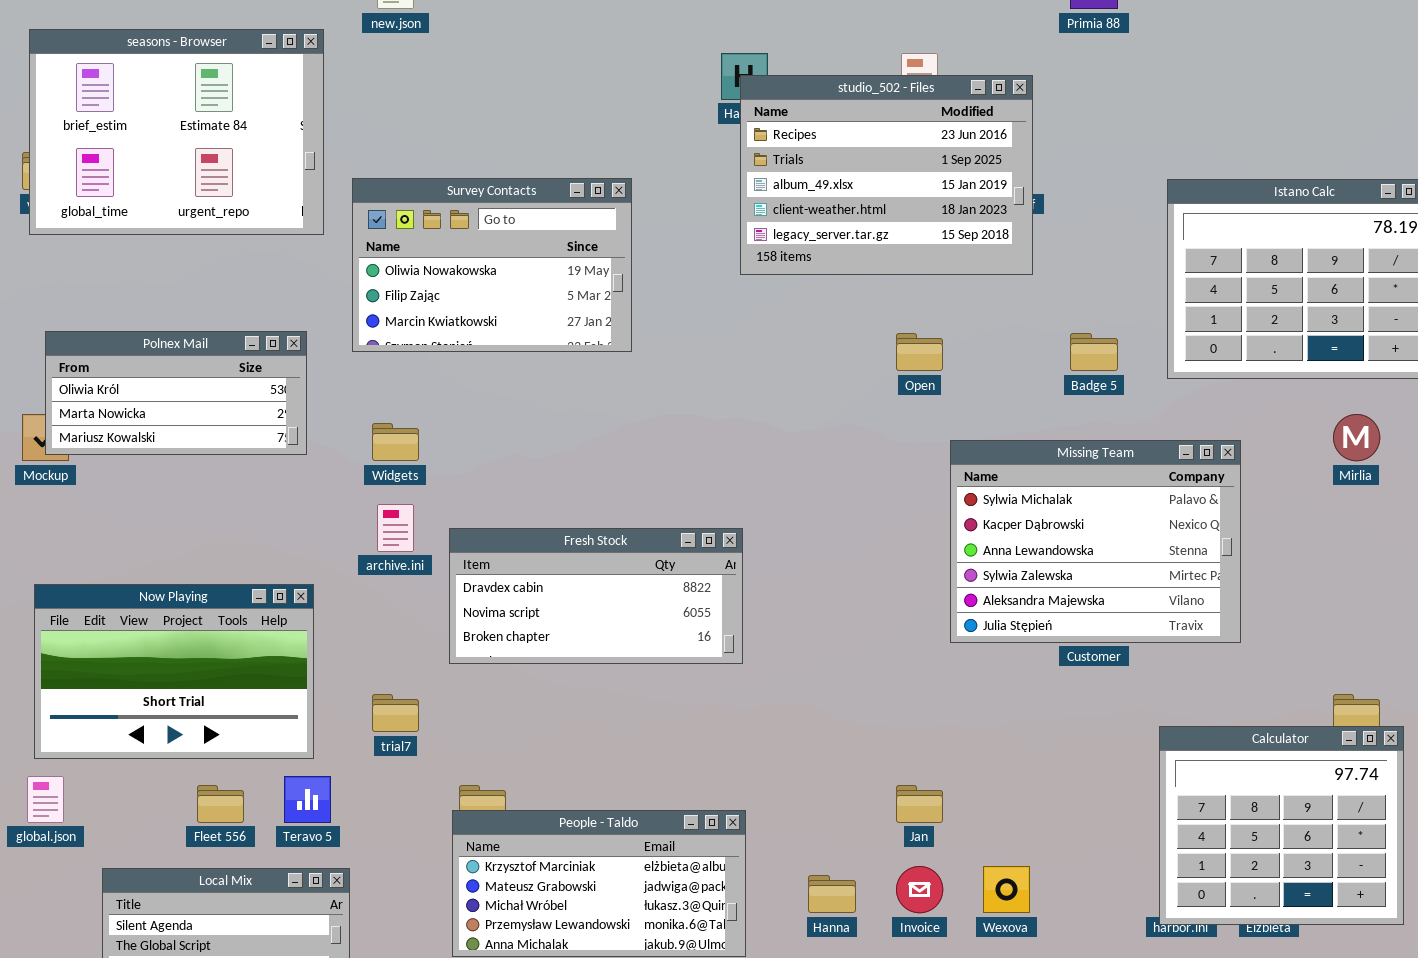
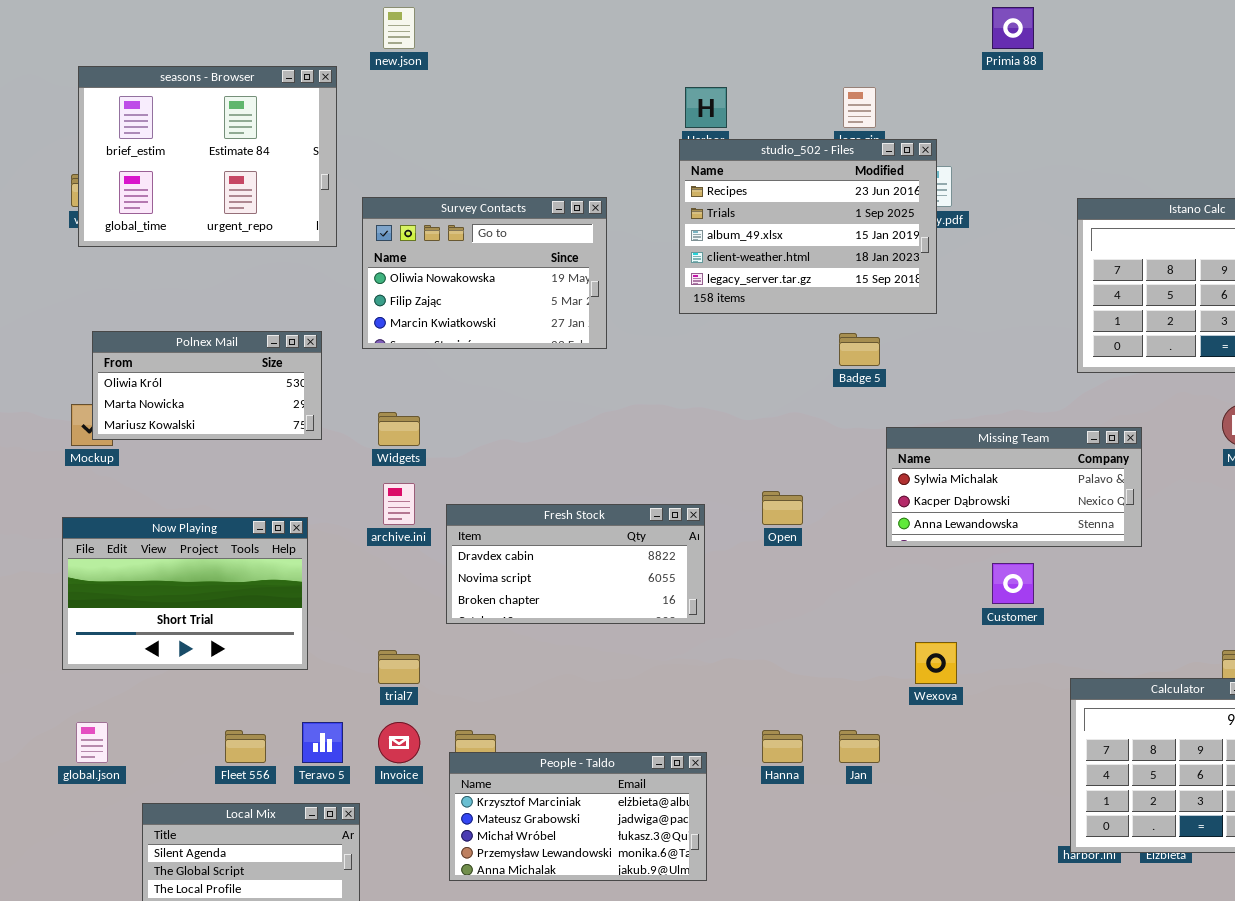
studio_502 - Files: [740,75,1033,275] -> [679,139,937,314], moved
Open: [896,333,943,371] -> [762,491,803,525], moved
Badge 5: [1070,333,1118,371] -> [839,333,880,366], moved
Missing Team: [950,440,1241,643] -> [886,427,1142,547], resized
Now Playing: [34,584,314,759] -> [62,517,308,670], moved
Invoice: [896,866,943,913] -> [378,722,420,763], moved
Wexova: [983,866,1030,913] -> [915,642,957,684], moved
Hanna: [808,875,856,913] -> [762,730,803,763], moved

